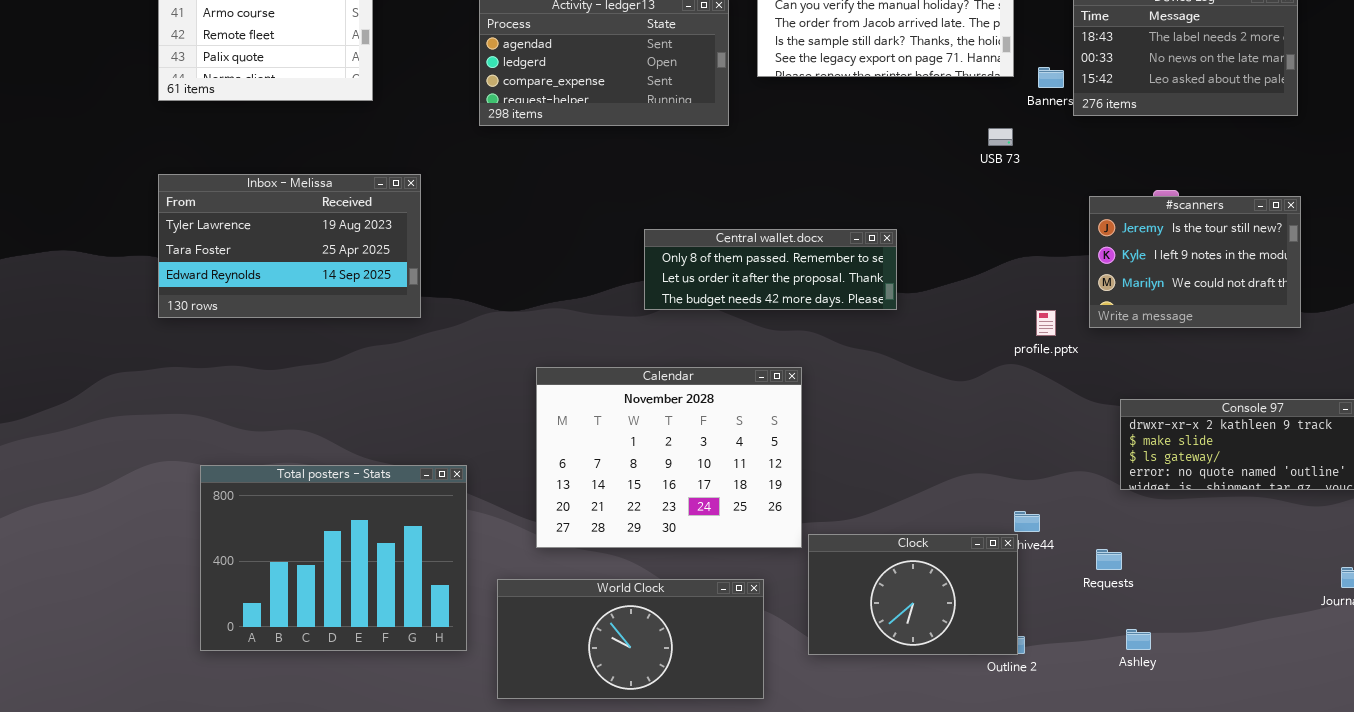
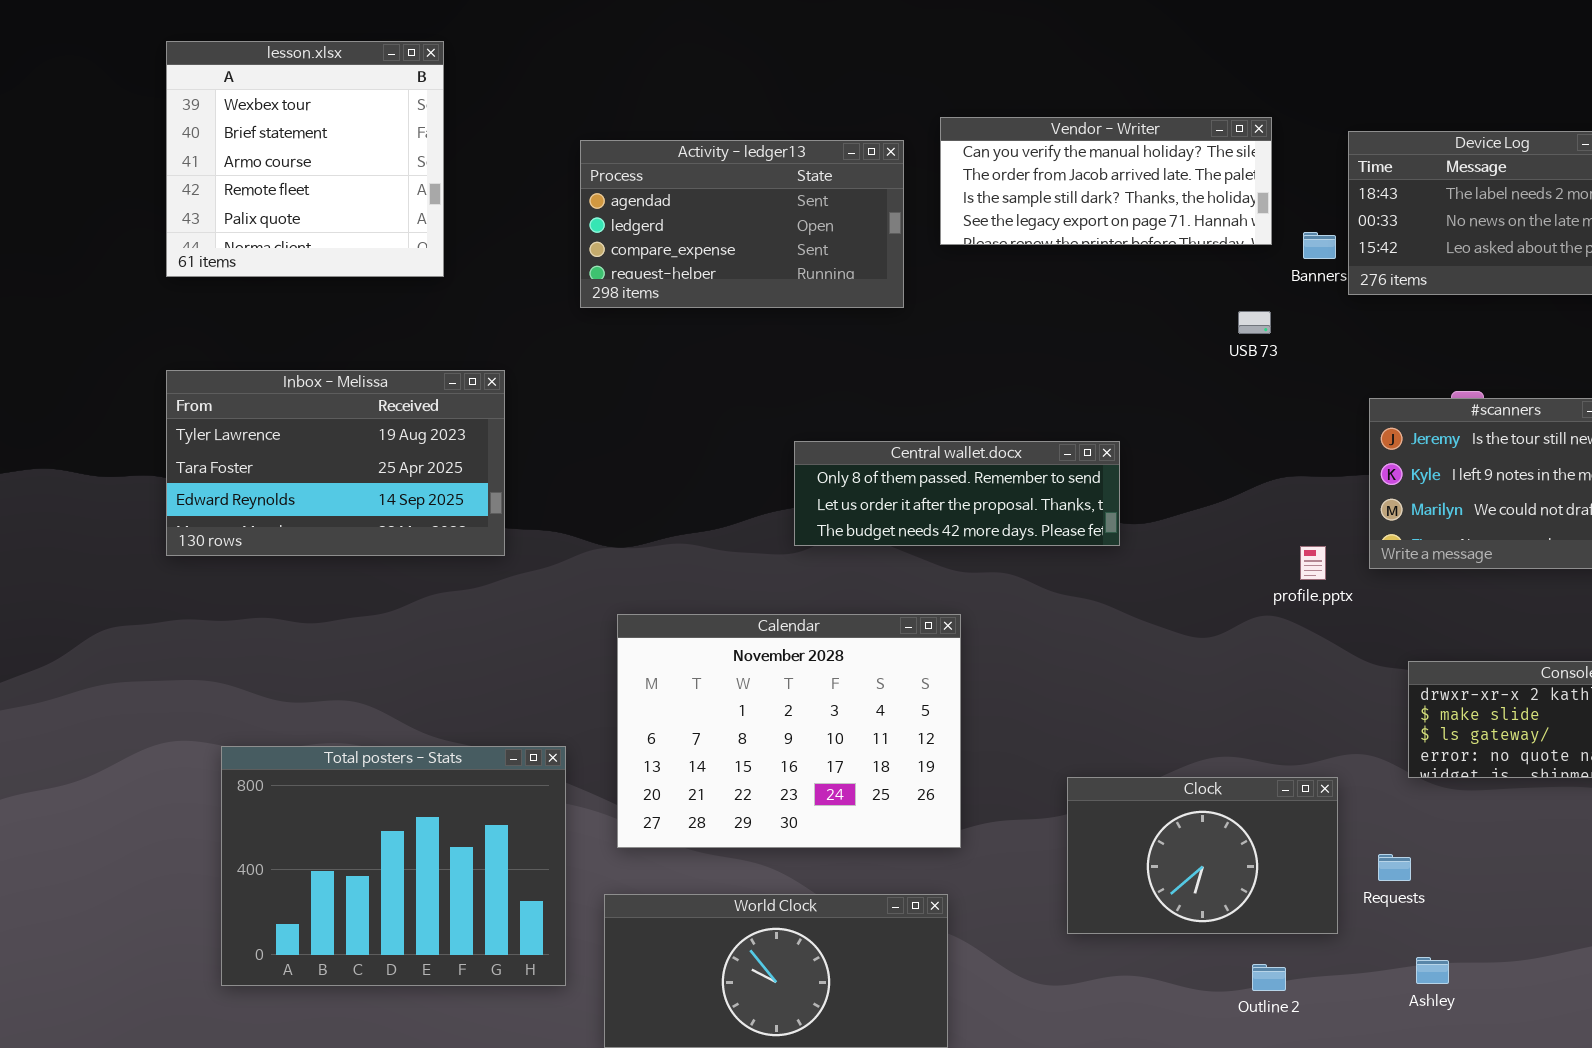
Calendar: [536,367,802,548] -> [617,614,961,848], moved
Clock: [808,534,1018,655] -> [1067,777,1338,934], moved

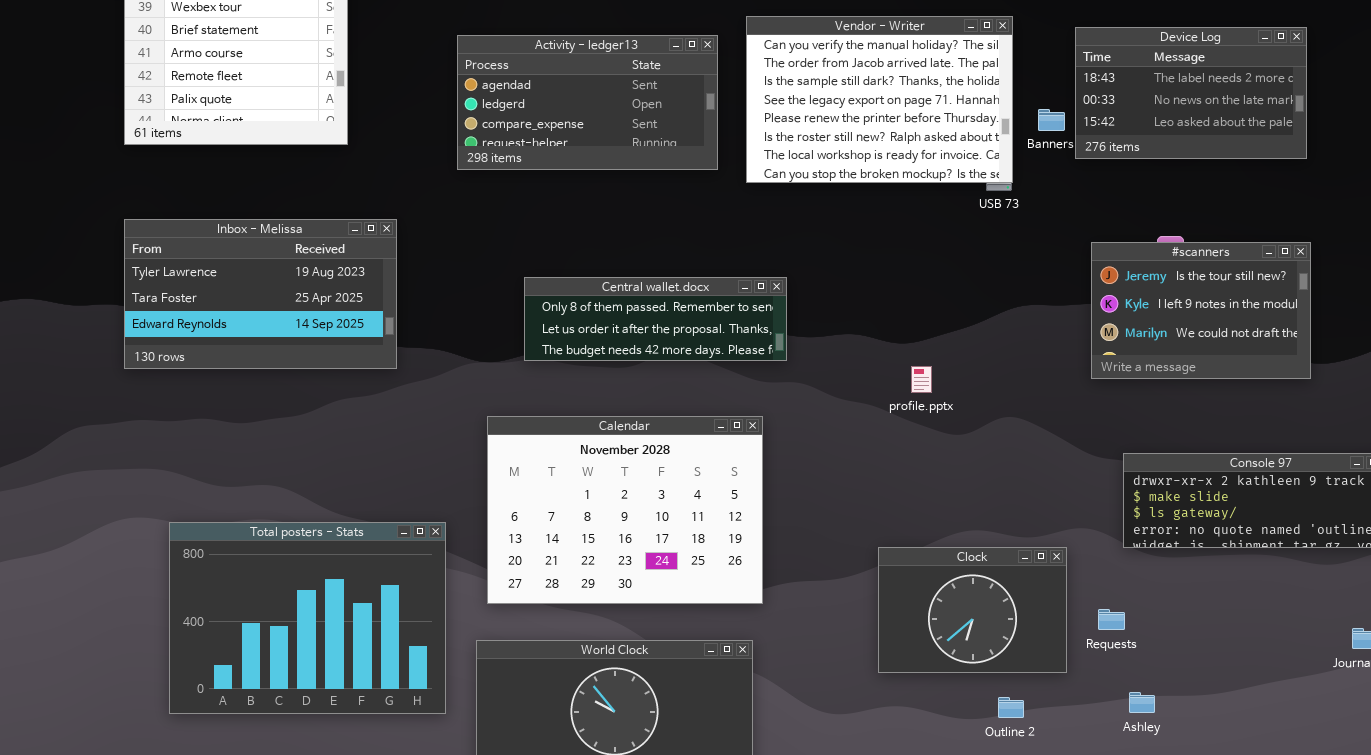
Vendor - Writer: [940,117,1272,245] -> [746,16,1013,183], resized
Central wallet.docx: [794,441,1120,546] -> [524,277,787,361], moved
profile.pptx: [1300,546,1326,580] -> [911,366,932,393], moved
Clock: [1067,777,1338,934] -> [878,547,1067,673], resized

